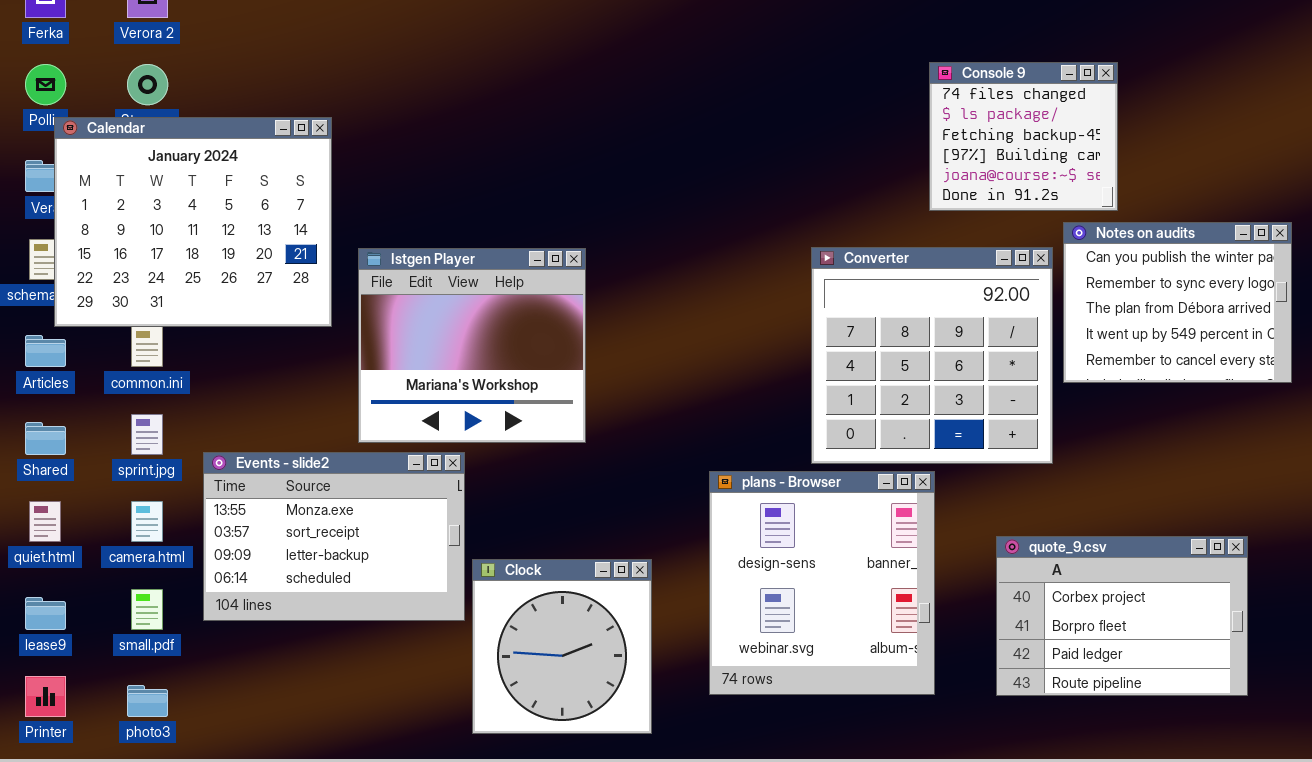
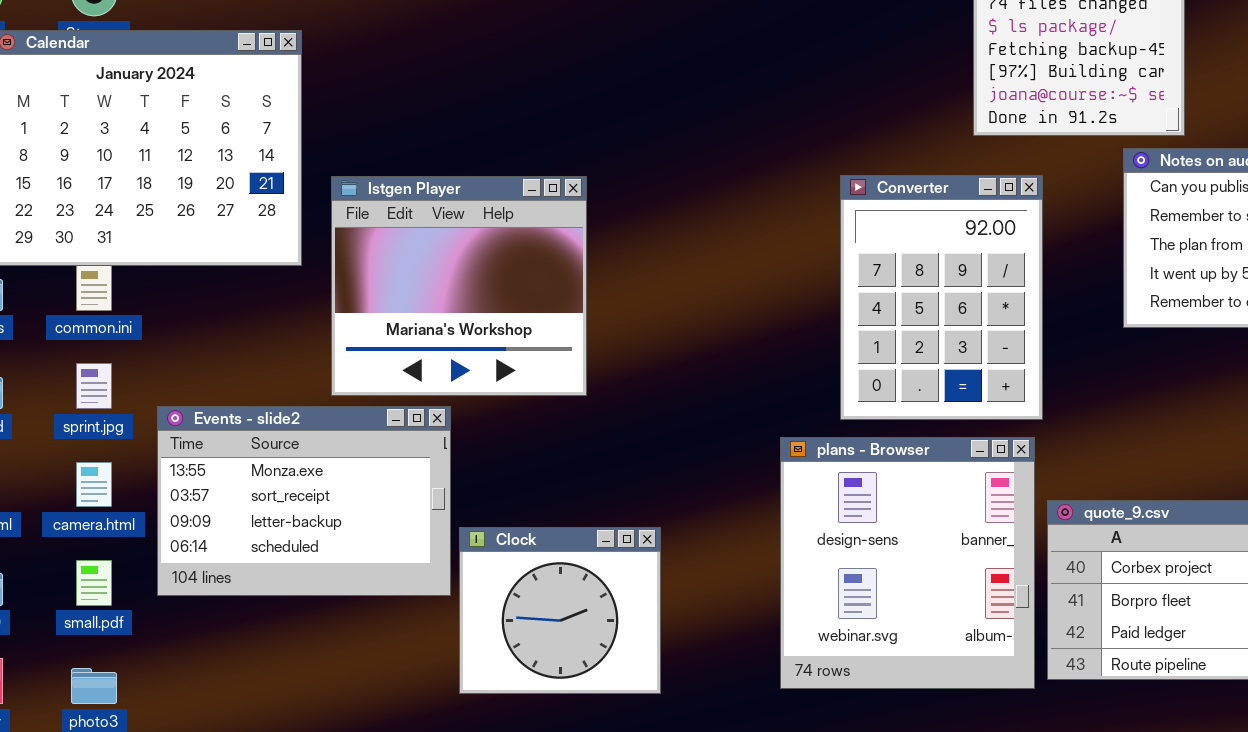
Converter: [811,247,1053,464] -> [840,175,1043,420], resized
plans - Browser: [709,471,935,695] -> [780,437,1035,689], moved
Clock: [472,559,652,734] -> [459,527,661,694], resized

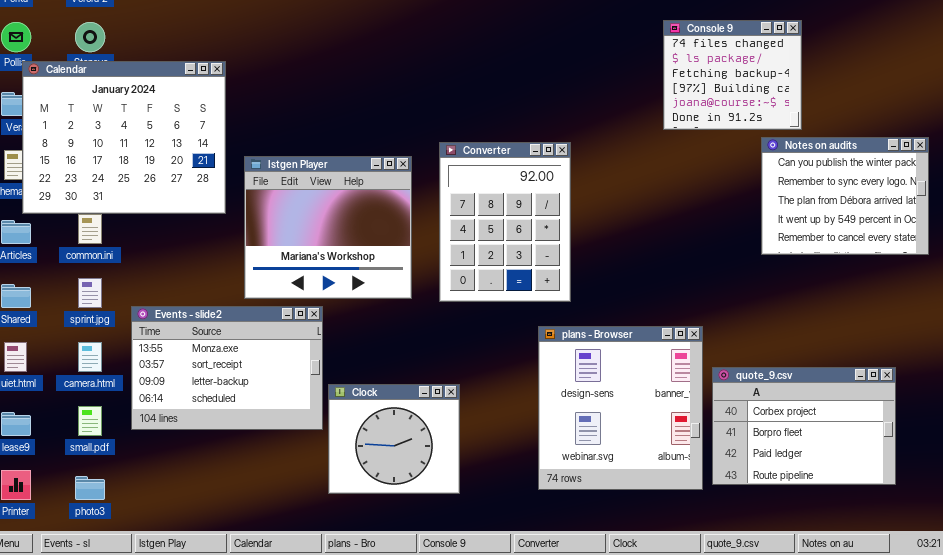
Converter: [840,175,1043,420] -> [439,142,571,302], moved

